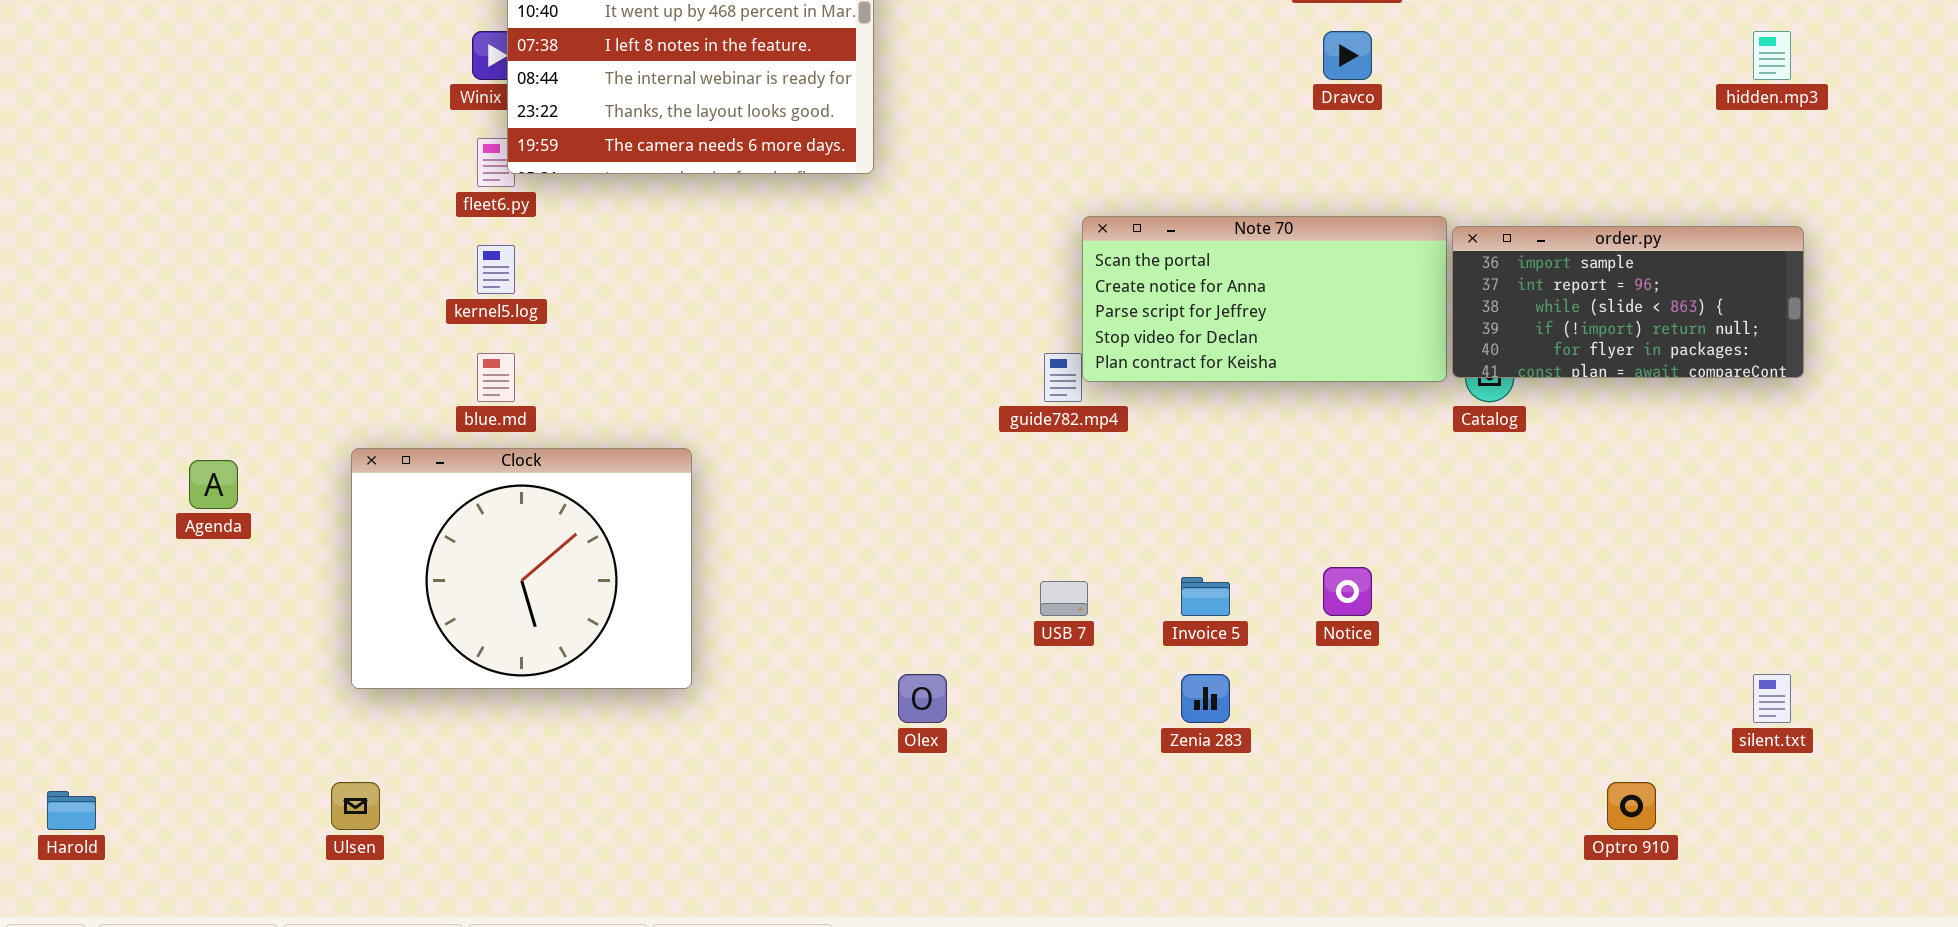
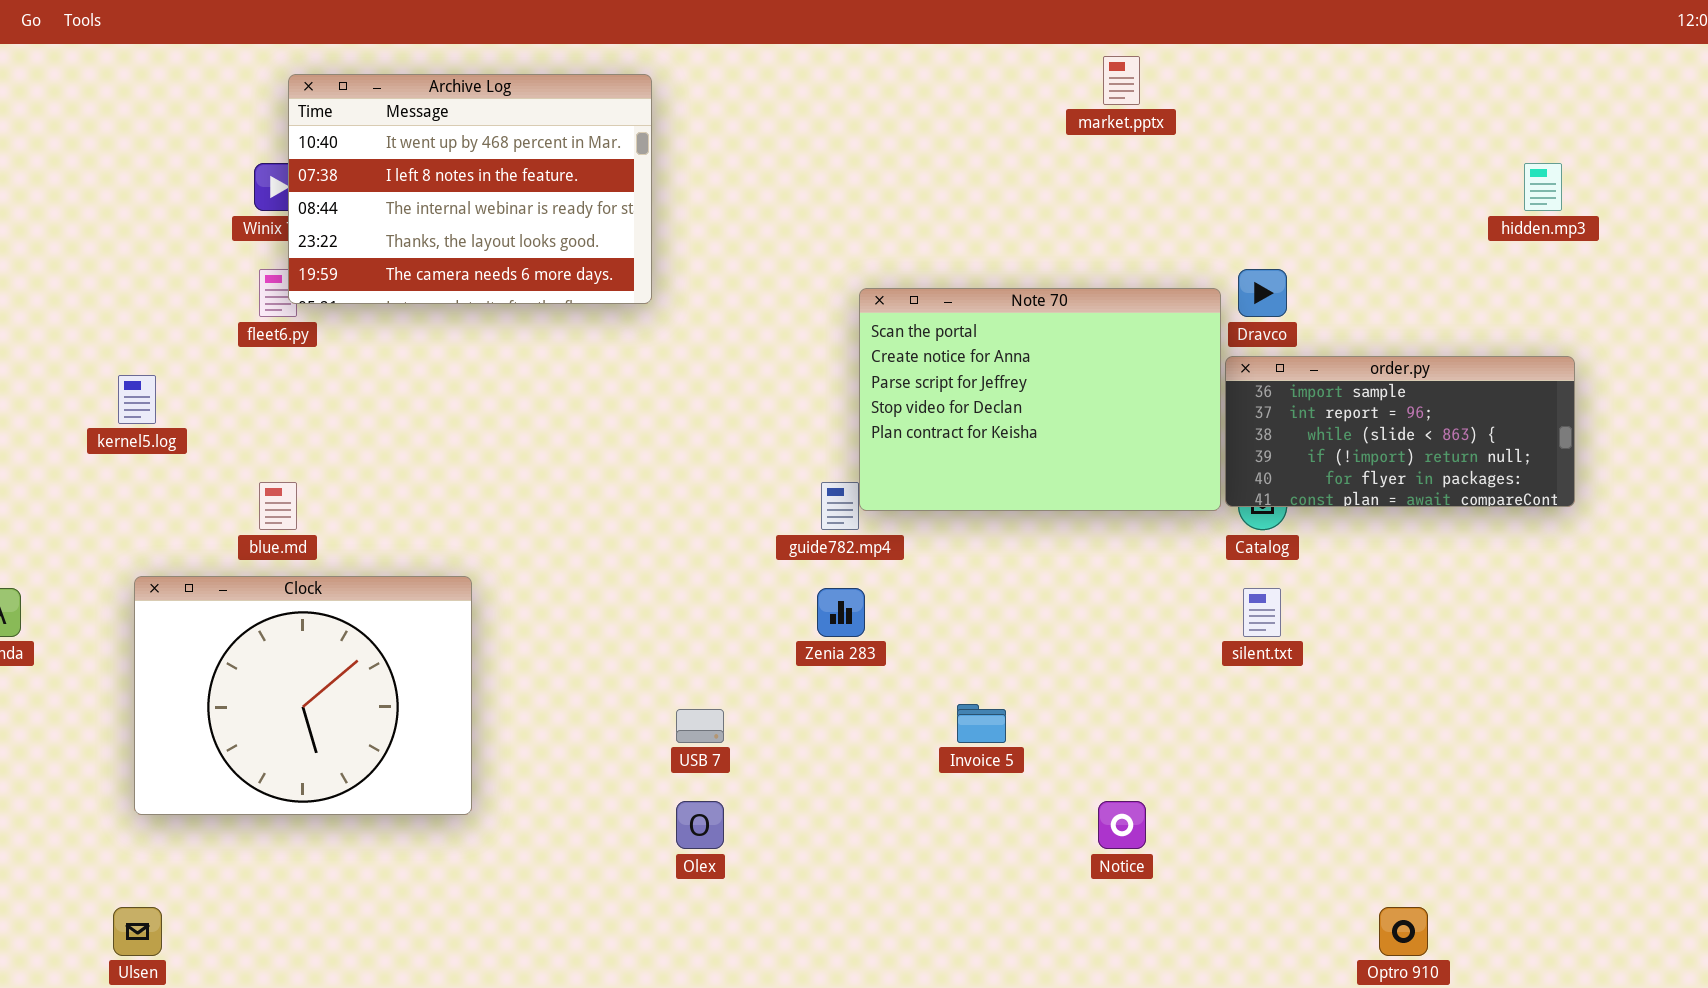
Dravco: [1323,31,1372,80] -> [1238,269,1287,317], moved
Note 70: [1082,216,1447,382] -> [859,288,1221,511], resized
kernel5.log: [477,245,515,294] -> [118,375,156,424], moved
Notice: [1323,567,1372,616] -> [1098,801,1146,849], moved
USB 7: [1040,581,1088,616] -> [676,709,724,743], moved
Zenia 283: [1181,674,1230,723] -> [817,588,865,637], moved
silent.txt: [1753,674,1791,723] -> [1243,588,1281,637], moved

